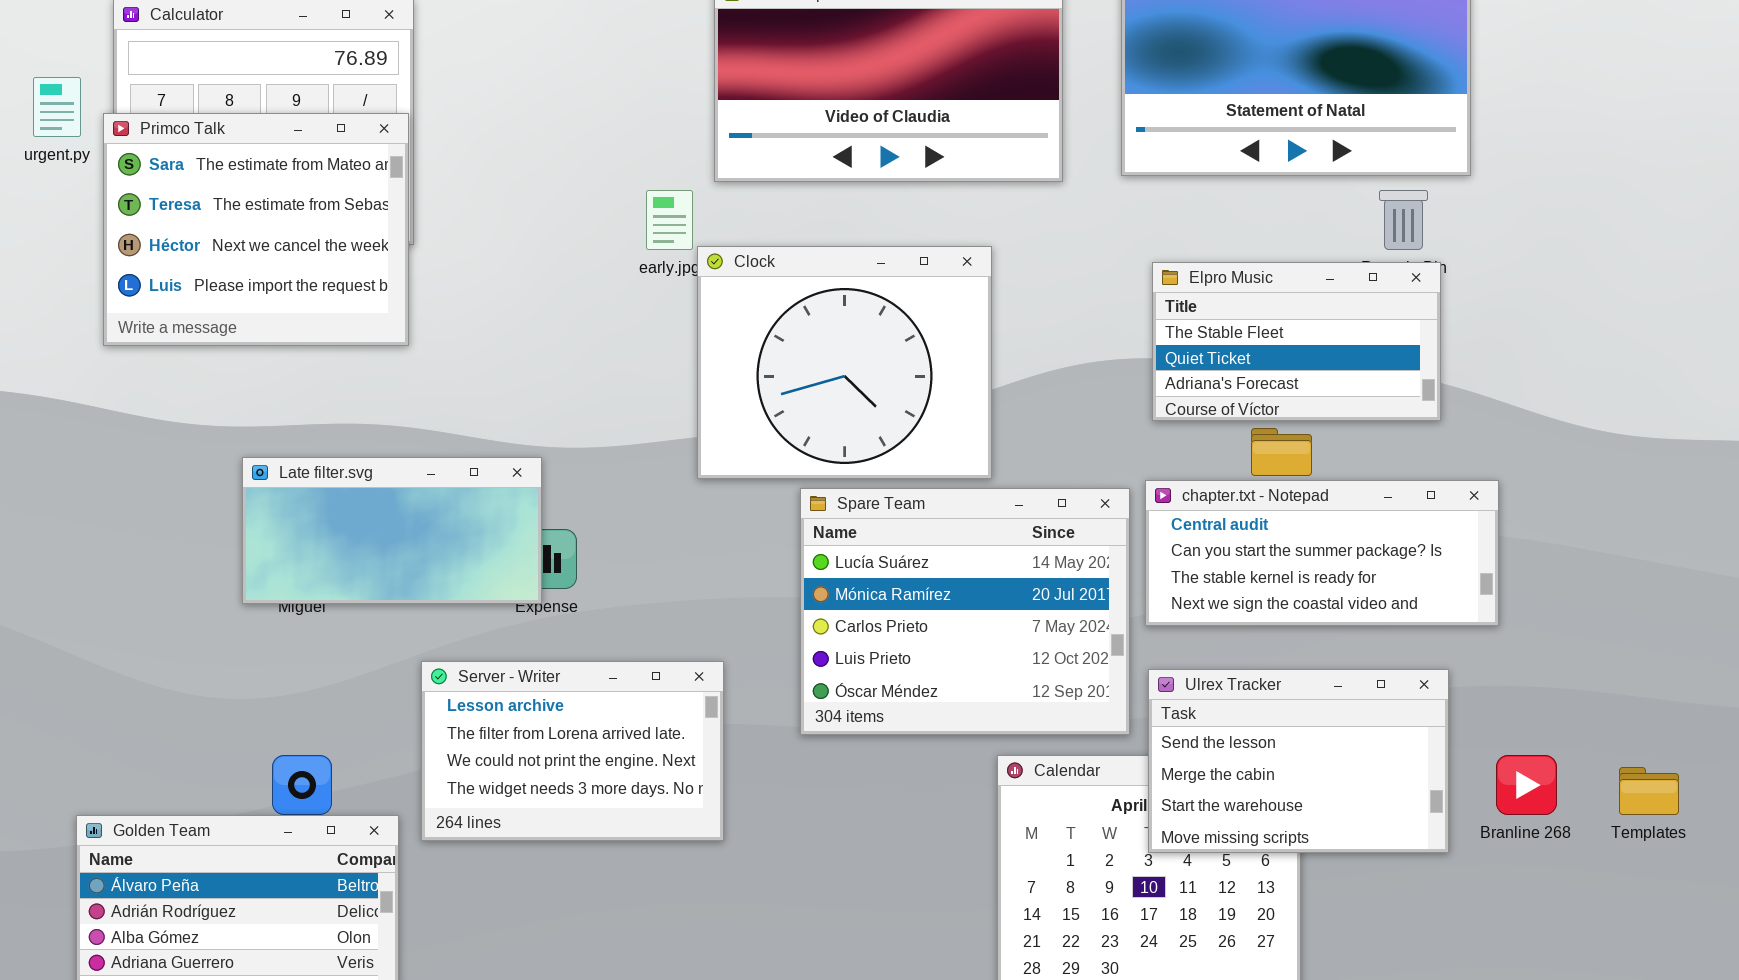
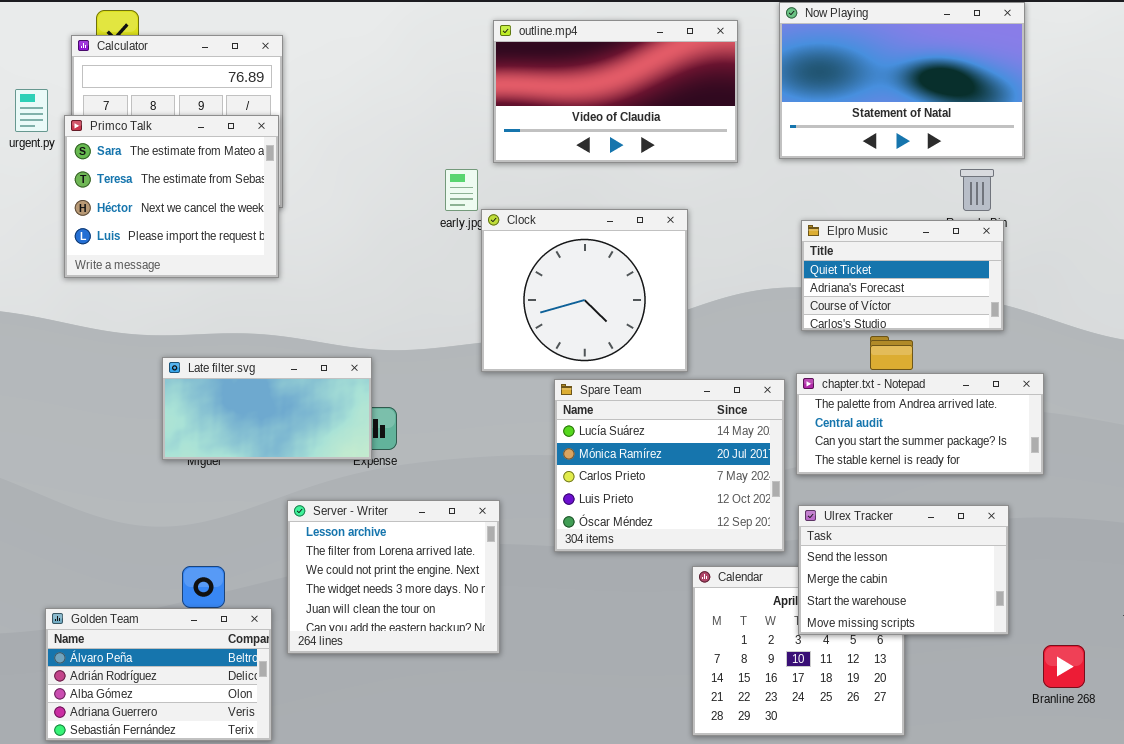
Elpro Music: [1152,262,1441,421] -> [801,220,1004,331], scrolled down 1 row
chapter.txt - Notepad: [1145,480,1499,626] -> [796,373,1044,475], scrolled up 1 row
Server - Writer: [421,661,724,841] -> [287,500,500,654], resized
Branline 268: [1496,755,1557,815] -> [1043,645,1085,688], moved

